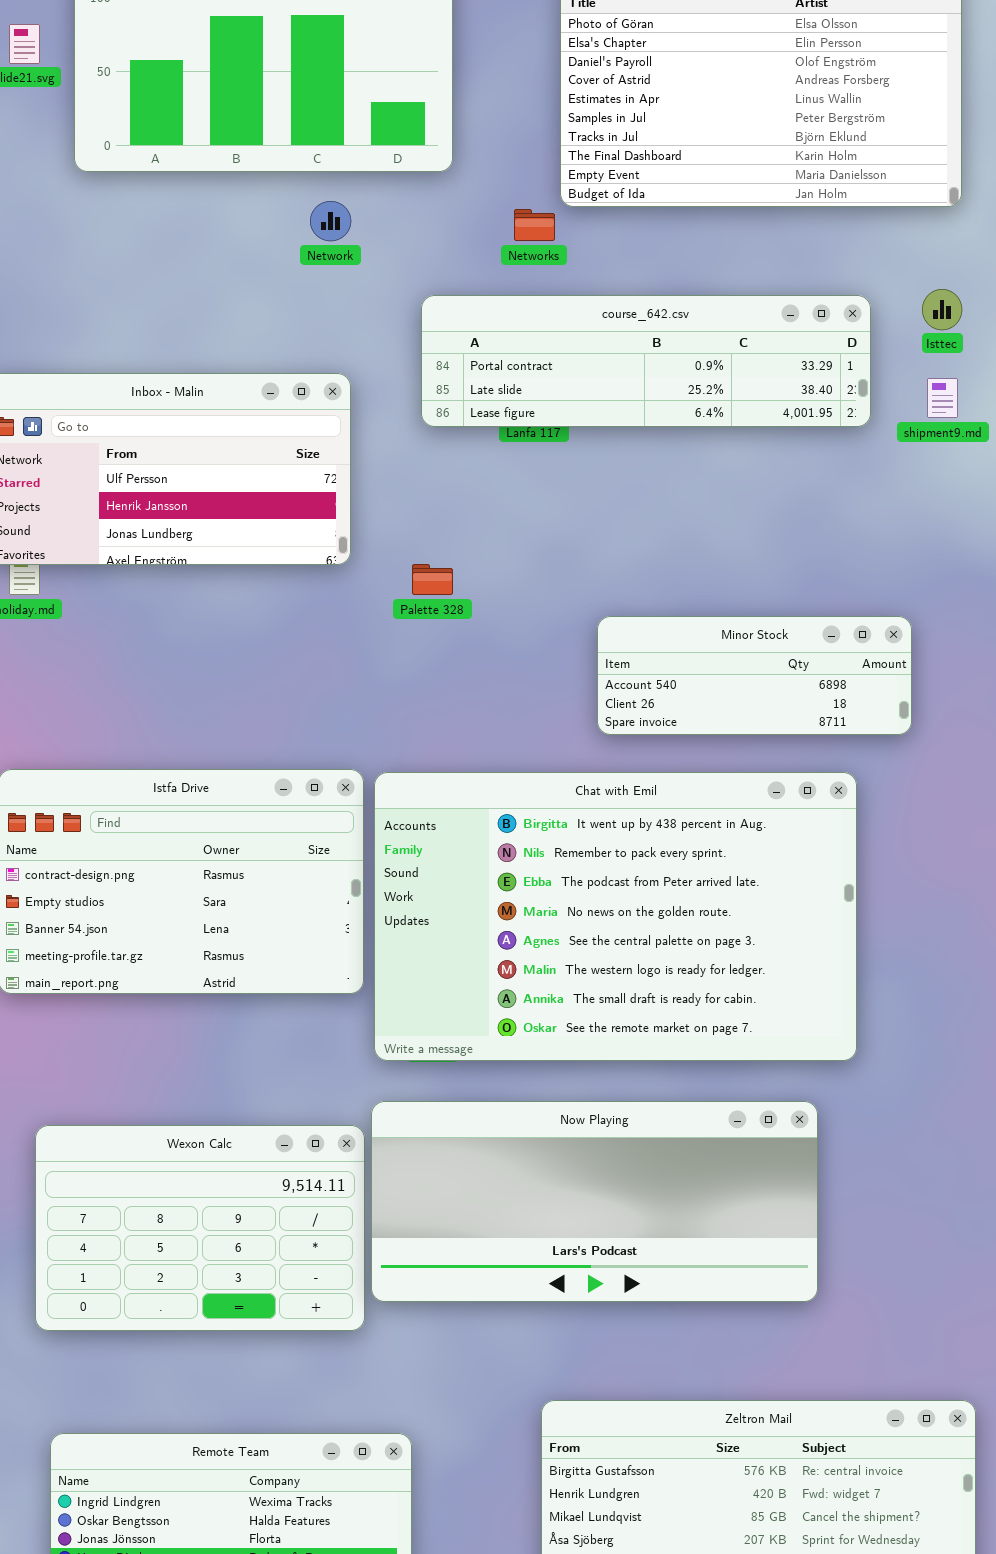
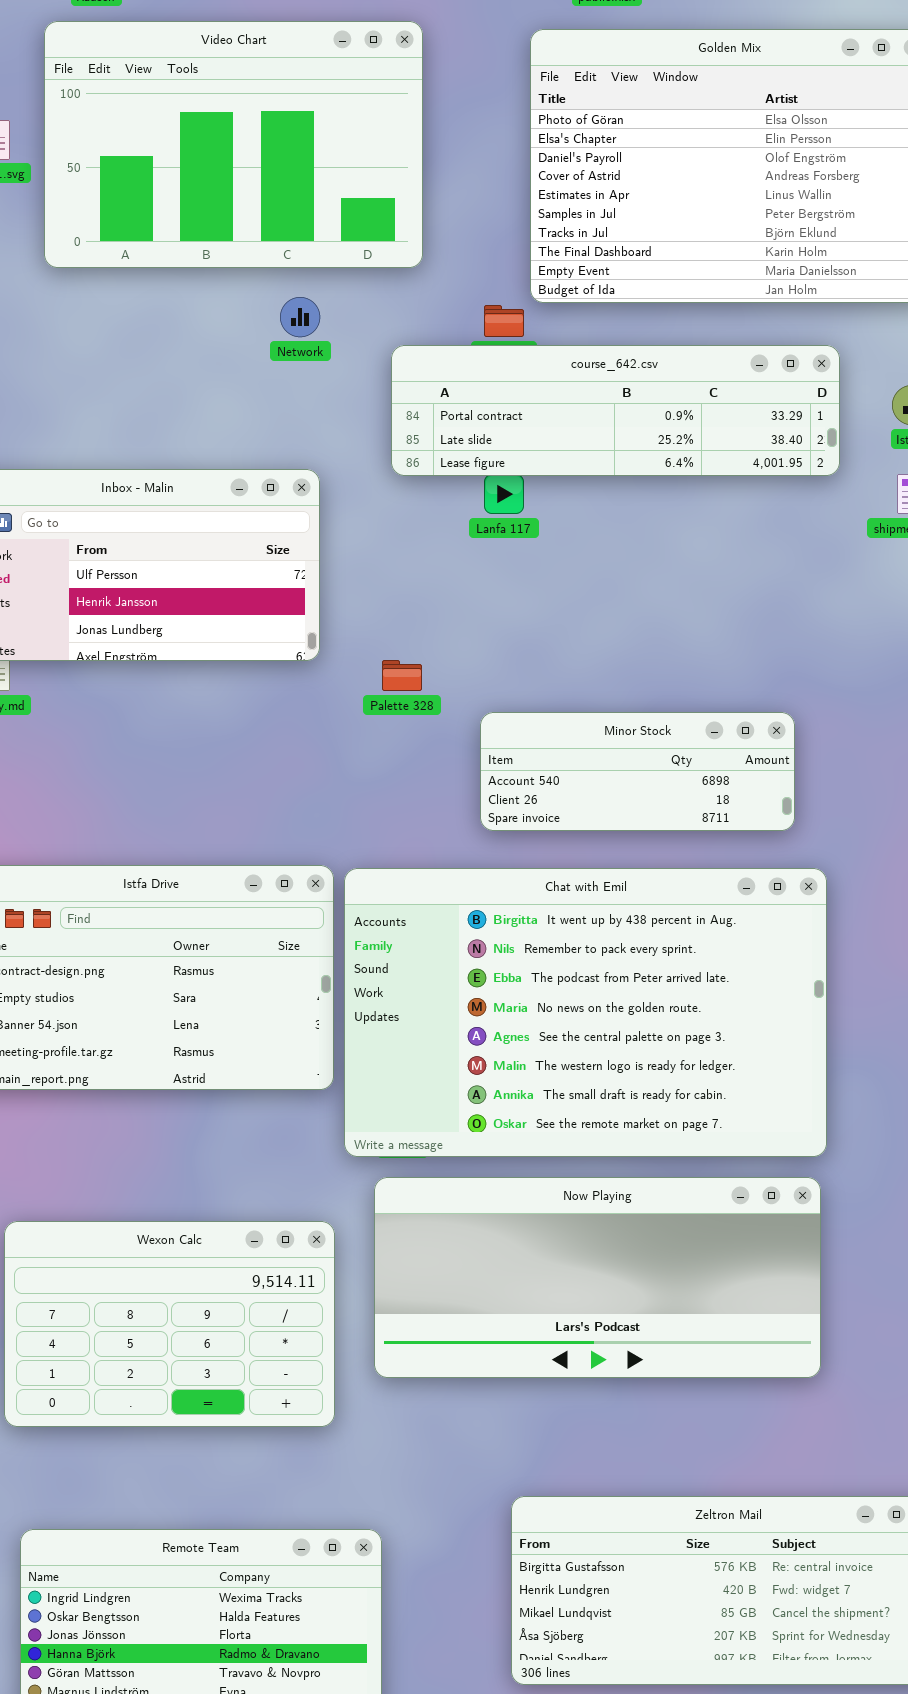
course_642.csv: [421,295,871,427] -> [391,345,840,476], moved
Minor Stock: [597,616,912,735] -> [480,712,795,831], moved
Now Playing: [371,1101,818,1302] -> [374,1177,821,1378], moved

